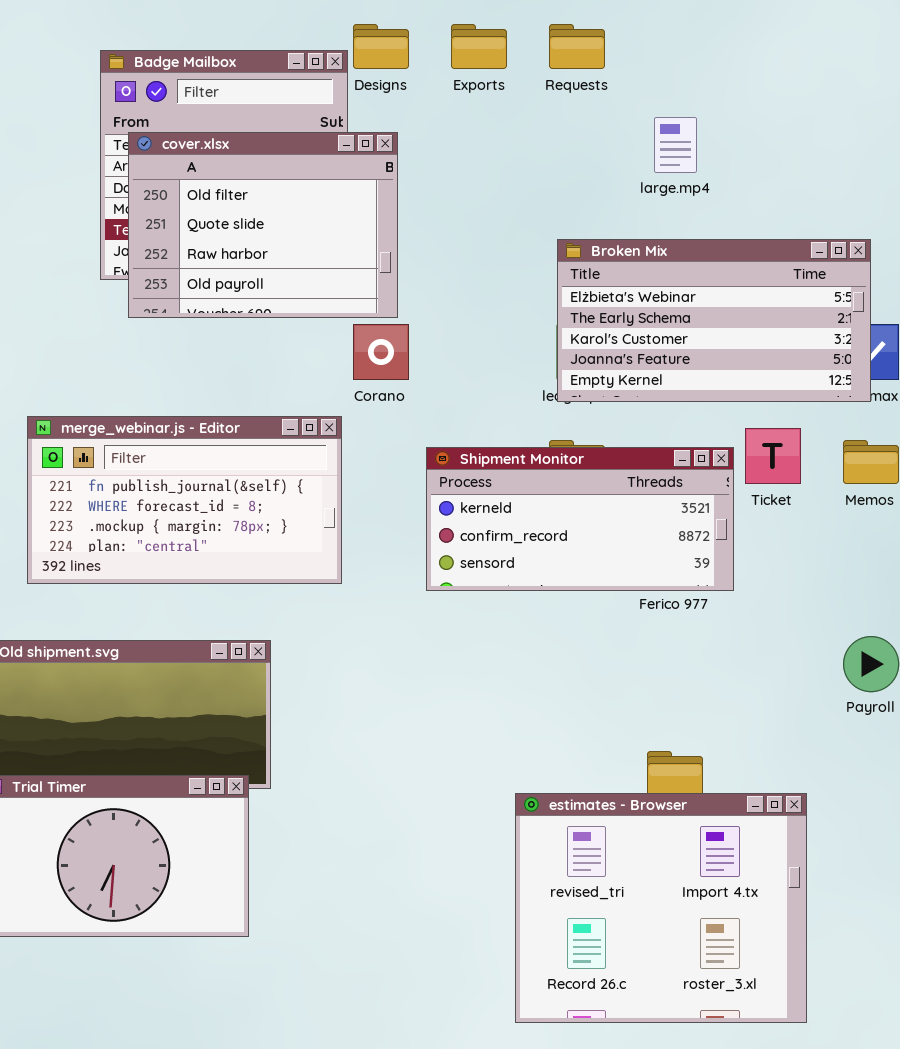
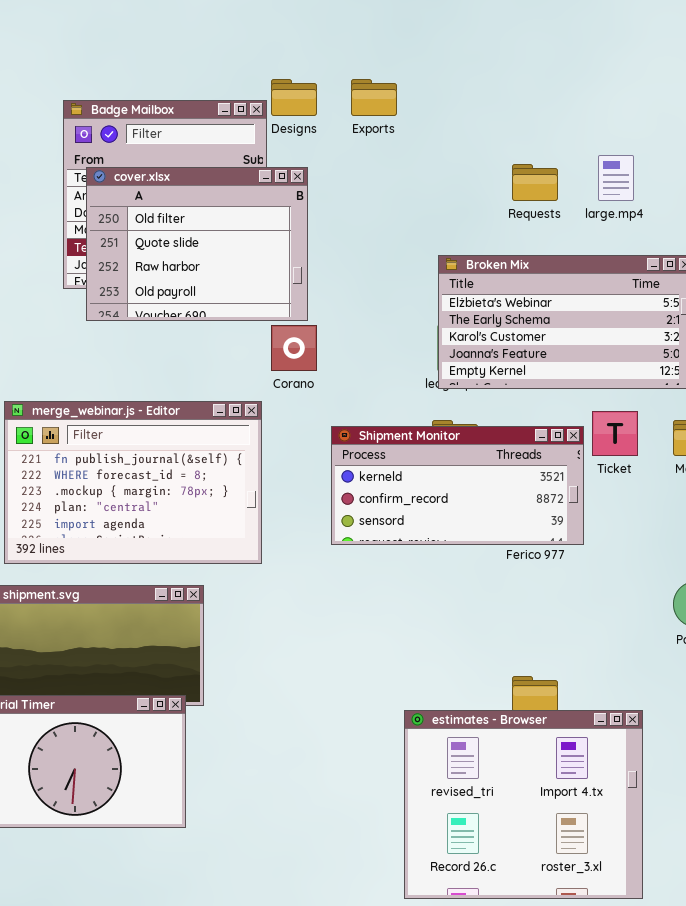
Requests: [549,24,605,69] -> [512,164,558,201], moved
large.mp4: [654,117,697,173] -> [598,155,634,201], moved
merge_webinar.js - Editor: [27,416,342,584] -> [4,401,262,564], resized

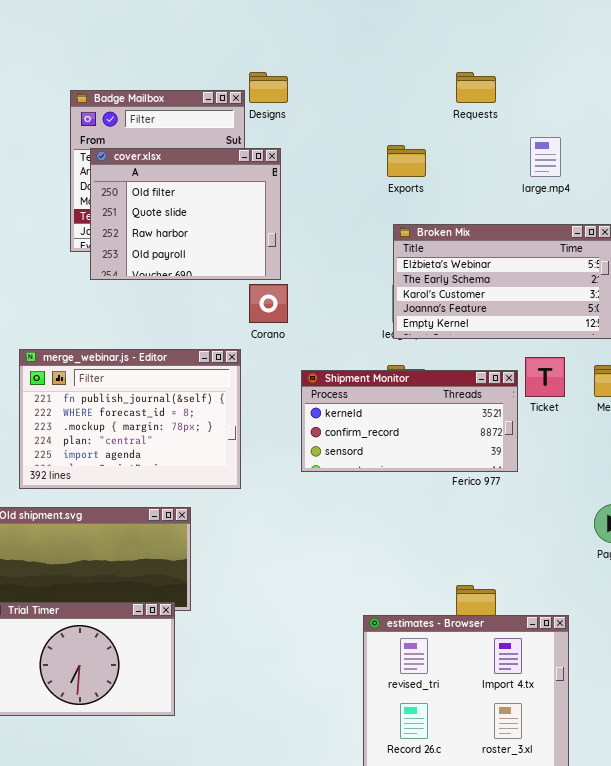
Exports: [351,79,397,116] -> [387,145,426,177], moved
Requests: [512,164,558,201] -> [456,72,496,103], moved

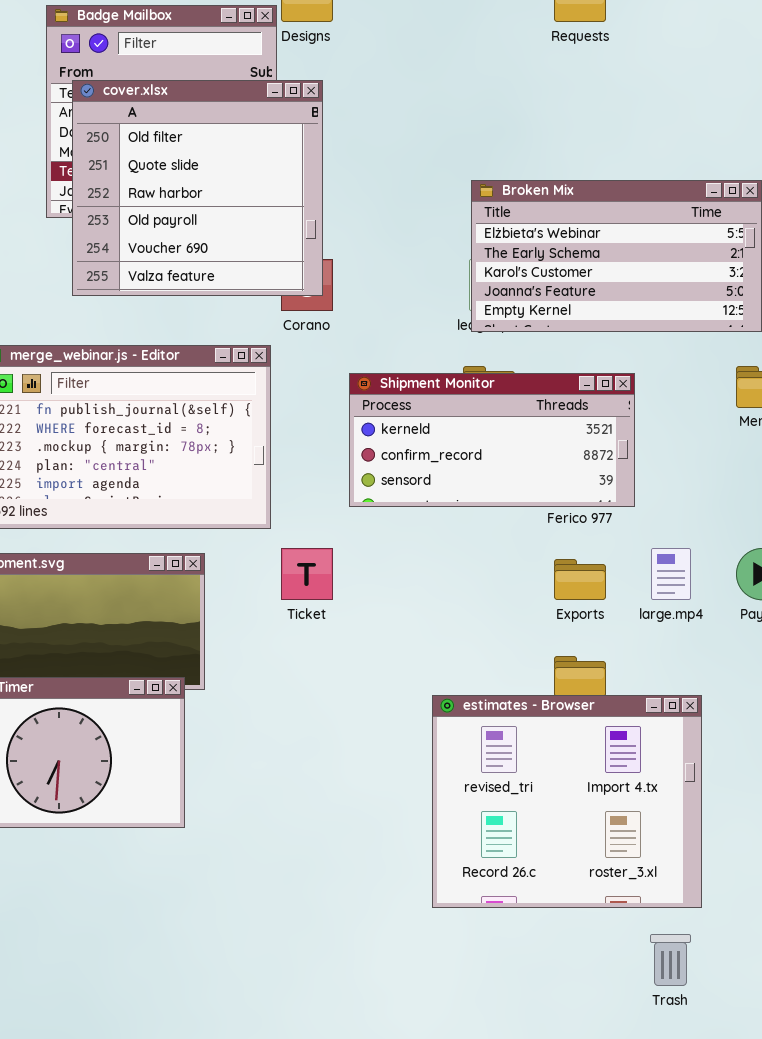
large.mp4: [530,137,561,177] -> [651,548,691,600], moved
Exports: [387,145,426,177] -> [554,559,606,600], moved
cover.xlsx: [90,148,281,280] -> [72,80,323,296], resized
Ticket: [525,357,565,397] -> [281,548,333,600], moved

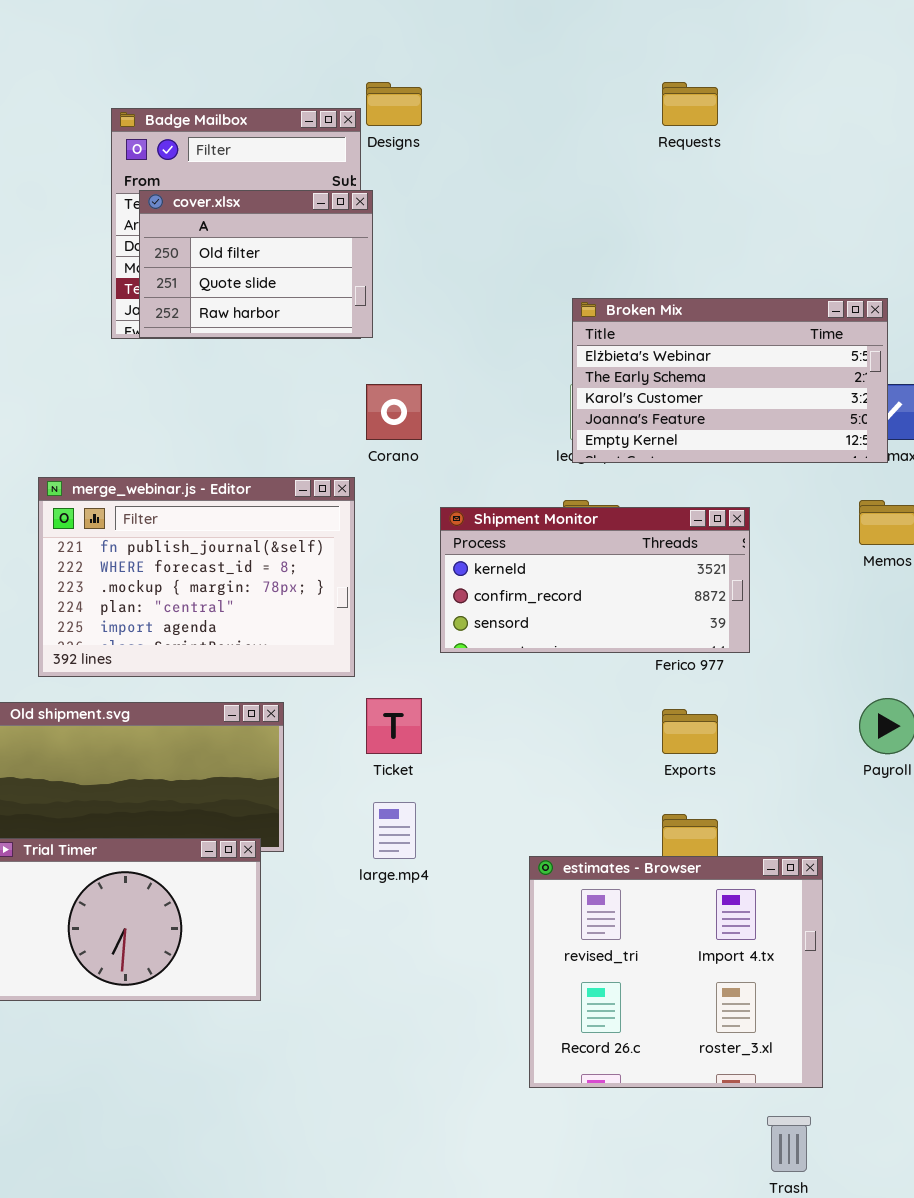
cover.xlsx: [72,80,323,296] -> [139,190,373,338], resized
large.mp4: [651,548,691,600] -> [373,802,416,859], moved

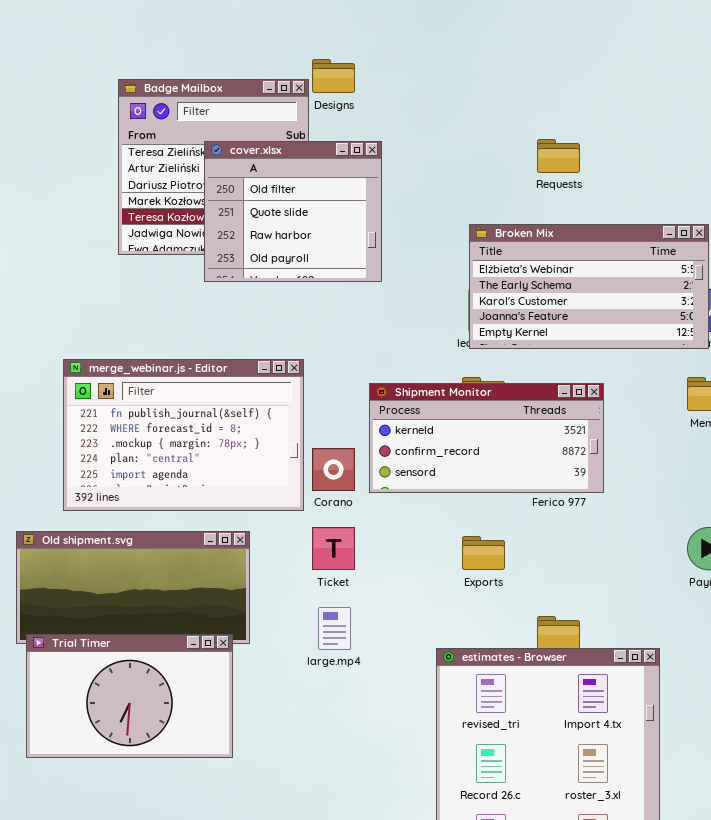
Requests: [662,82,718,126] -> [537,139,580,173], moved
cover.xlsx: [139,190,373,338] -> [204,141,382,282], moved, resized
Corano: [366,384,422,440] -> [312,448,355,491], moved
Exports: [662,709,718,754] -> [462,536,505,570], moved

